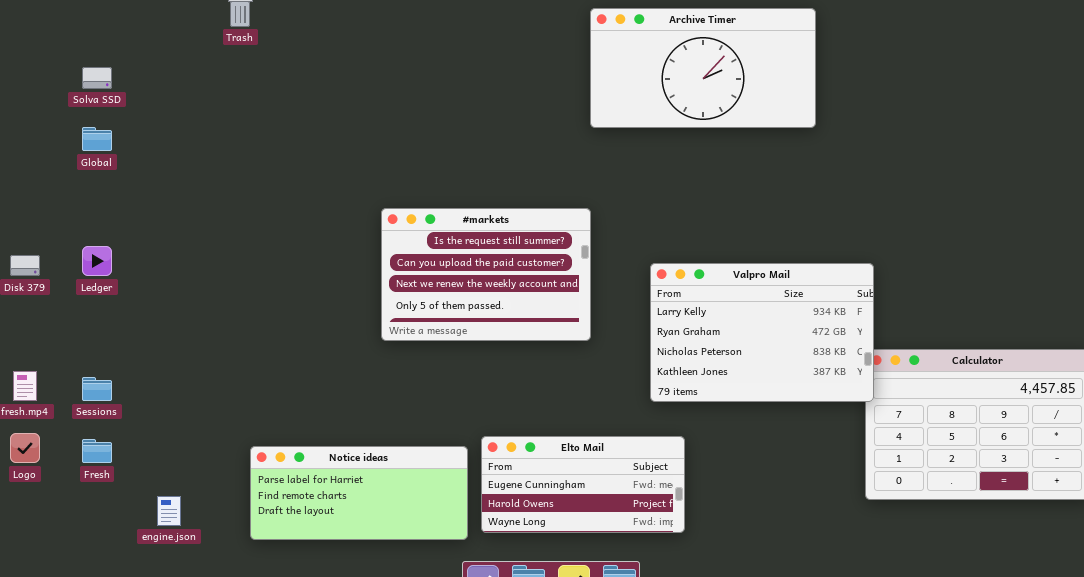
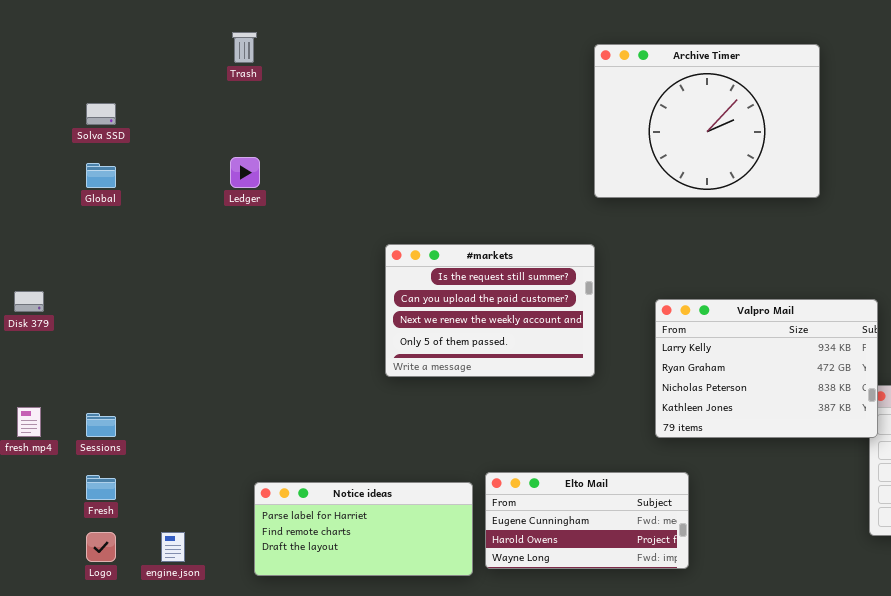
Archive Timer: [590,8,816,128] -> [594,44,820,198], resized
Ledger: [82,246,112,276] -> [230,157,260,188], moved
Logo: [10,433,40,463] -> [86,532,116,562], moved

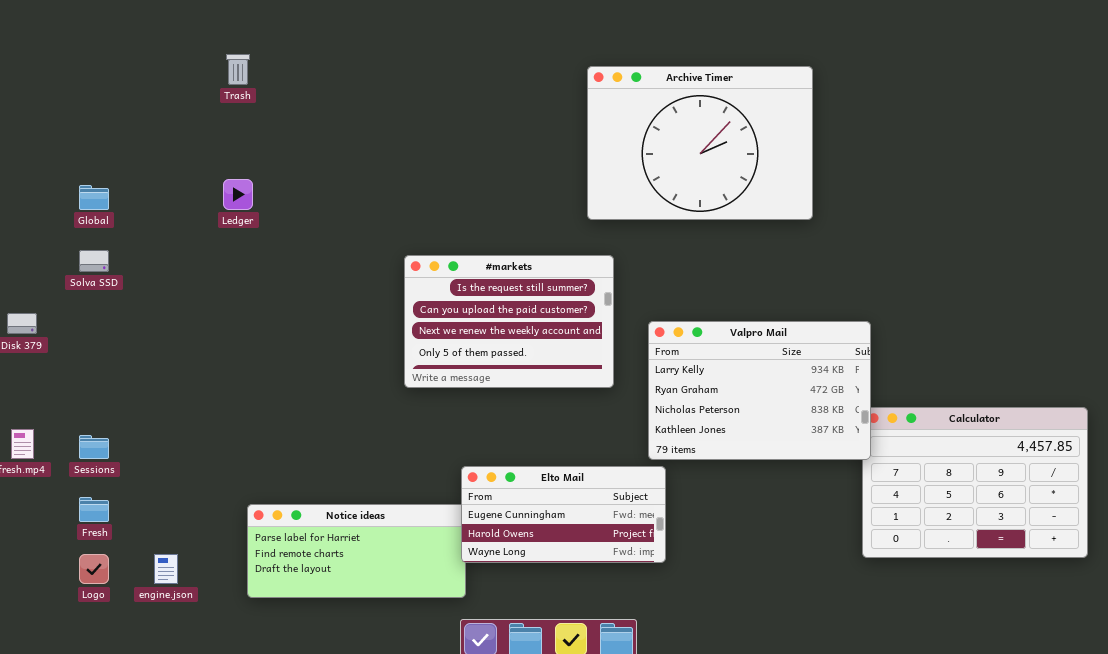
Solva SSD: [86,103,116,125] -> [79,250,109,272], moved
#markets: [385,244,595,377] -> [404,255,614,388], moved
Elto Mail: [485,472,689,569] -> [461,466,666,563], moved

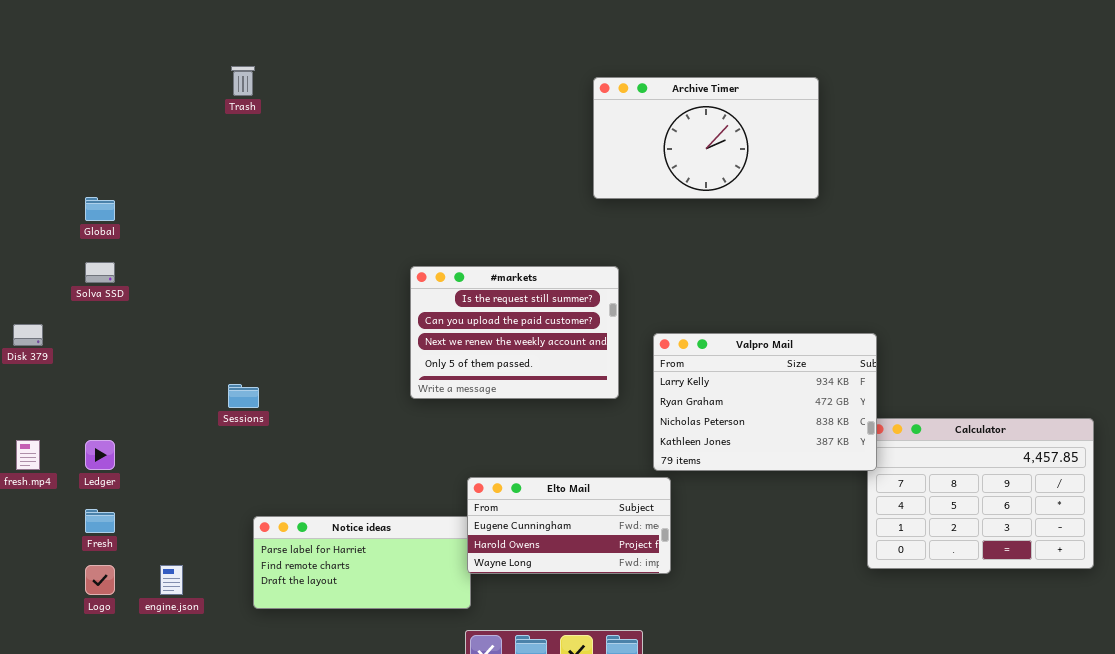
Archive Timer: [587,66,813,220] -> [593,77,819,199], resized
Ledger: [223,179,253,210] -> [85,440,115,470], moved
Sessions: [79,435,109,459] -> [228,384,259,408], moved

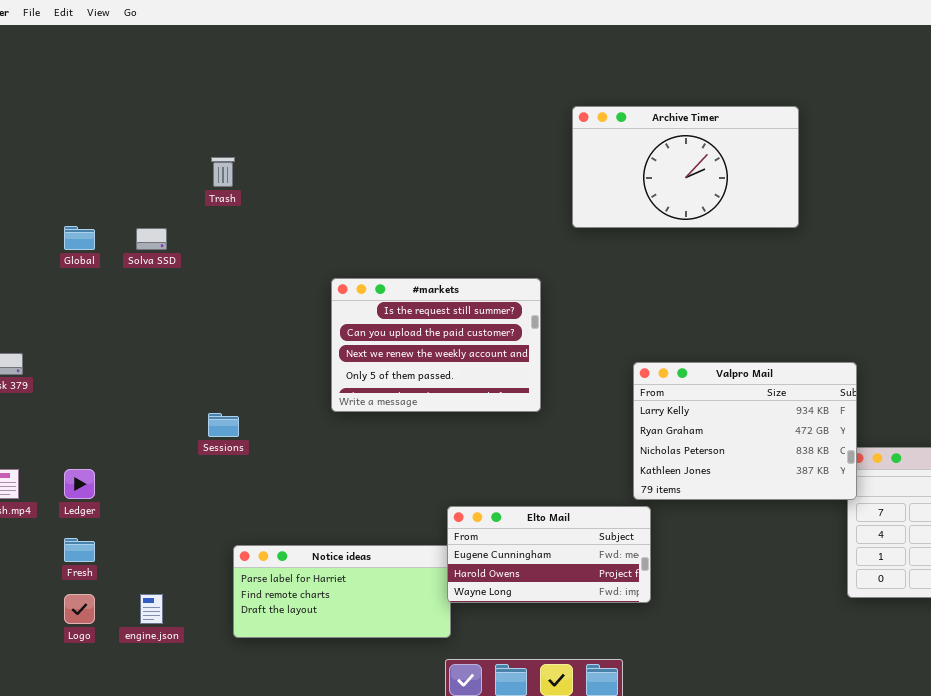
Trash: [231,66,255,96] -> [211,157,235,187], moved
Solva SSD: [85,262,115,283] -> [136,228,167,250], moved
#markets: [410,266,619,399] -> [331,278,541,412], moved

